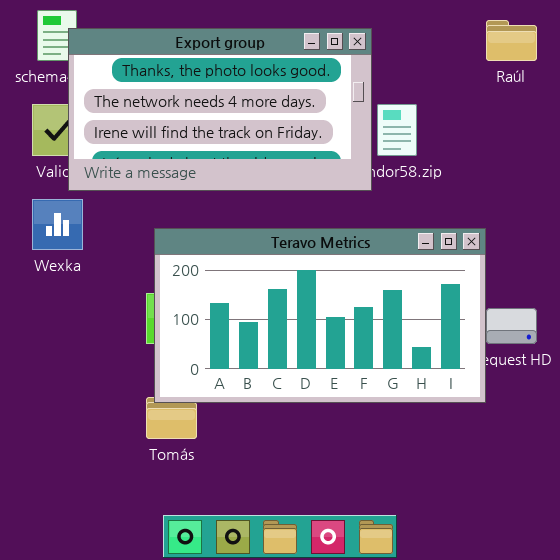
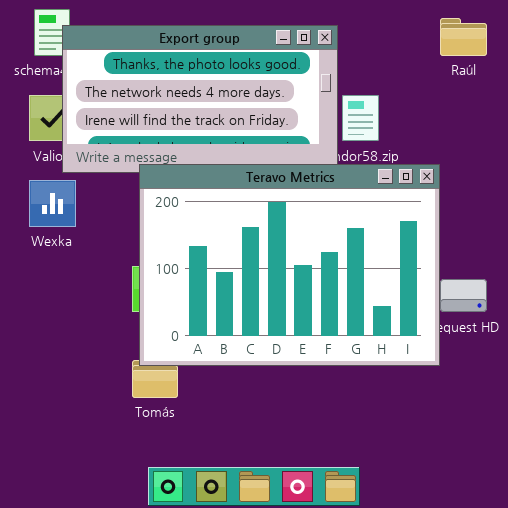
Teravo Metrics: [154,228,486,403] -> [139,164,440,366], resized

